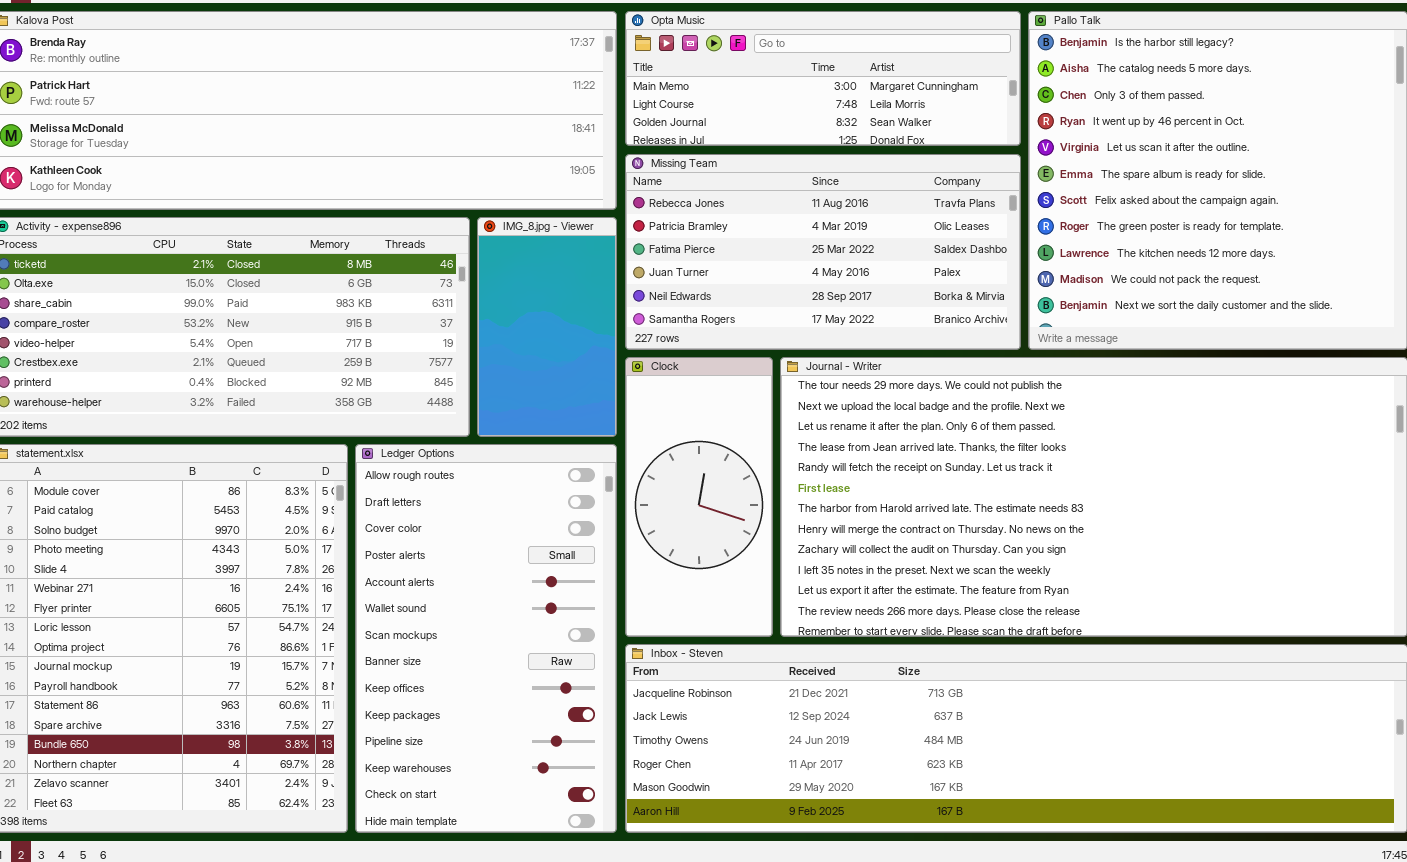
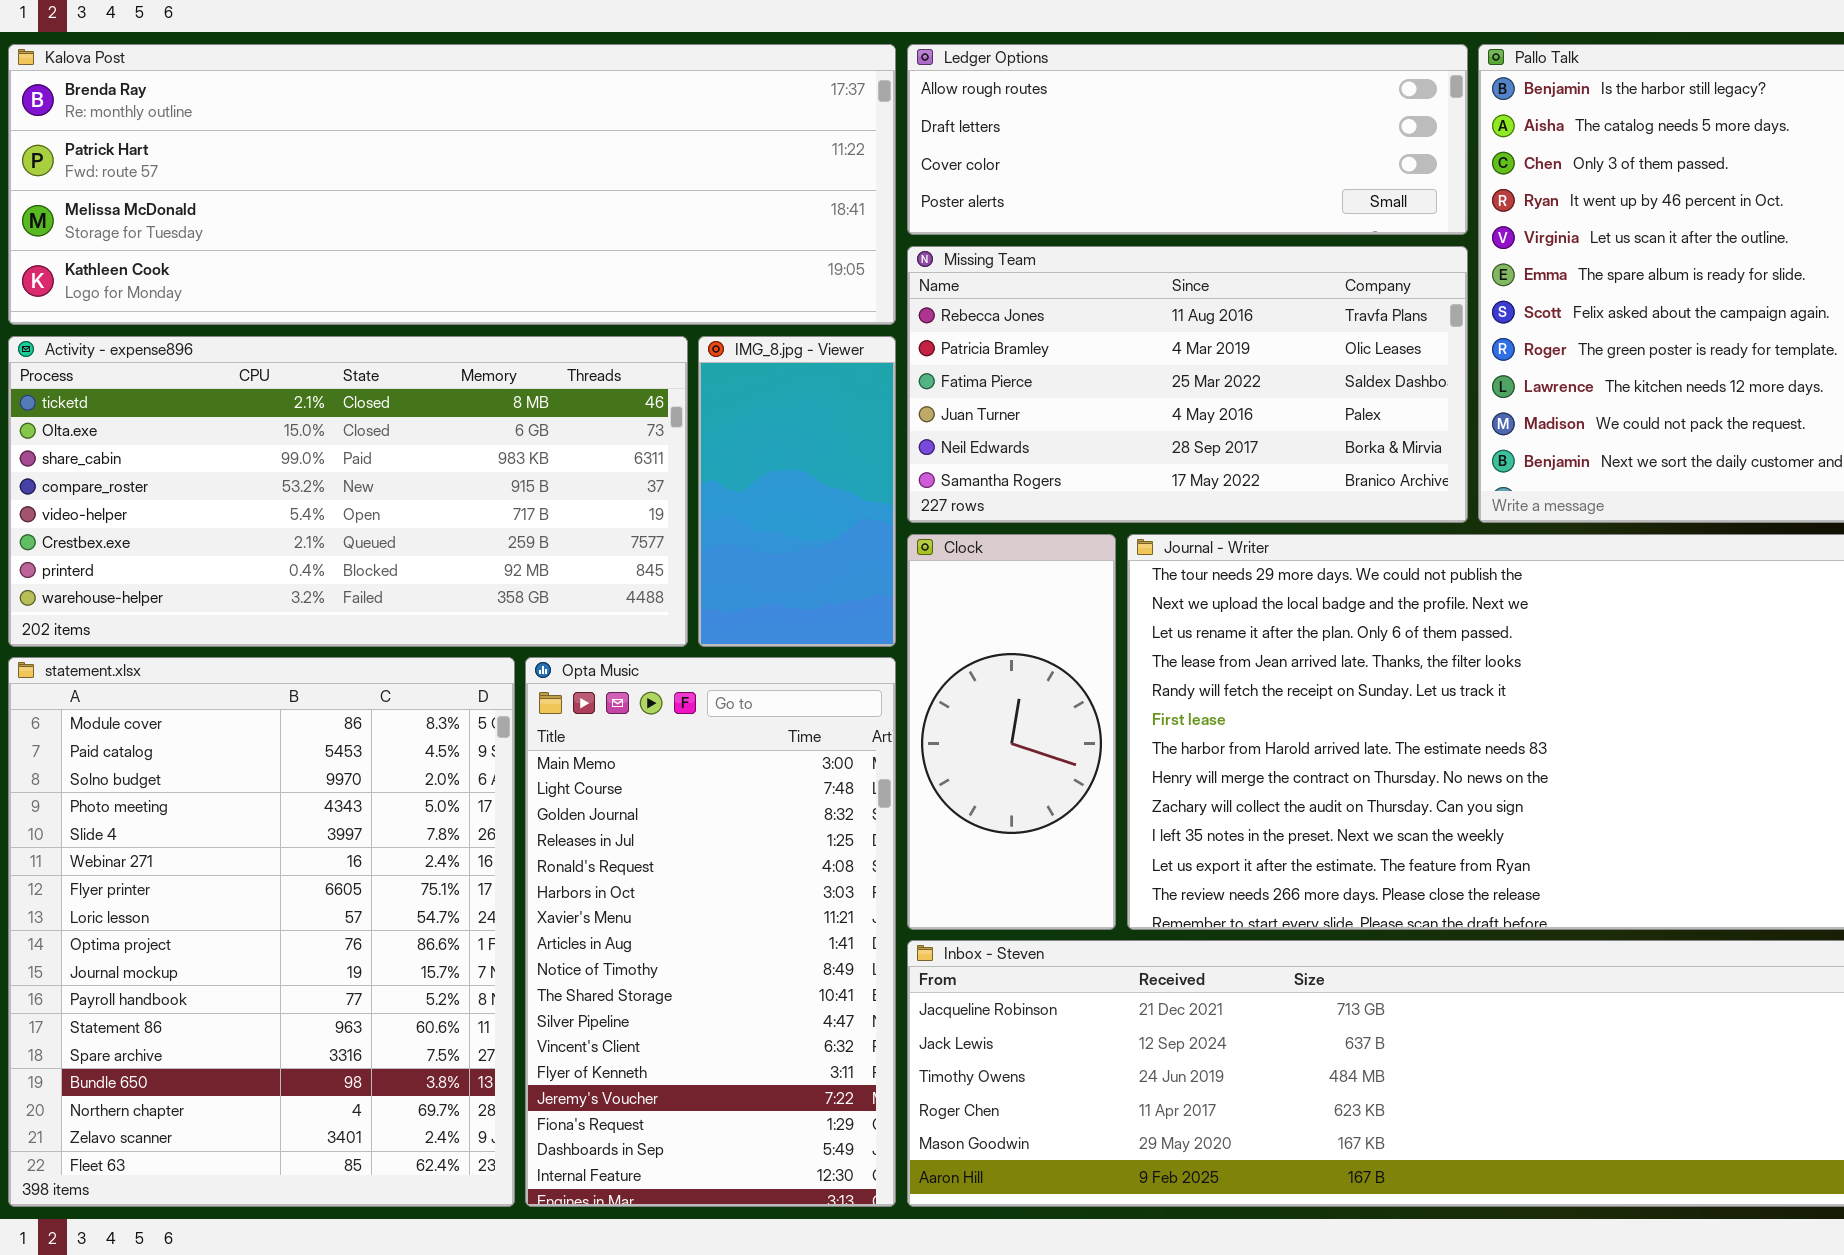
Opta Music: [625,11,1021,146] -> [525,657,896,1207], moved, resized
Ledger Options: [355,444,617,833] -> [907,44,1468,235], moved, resized

